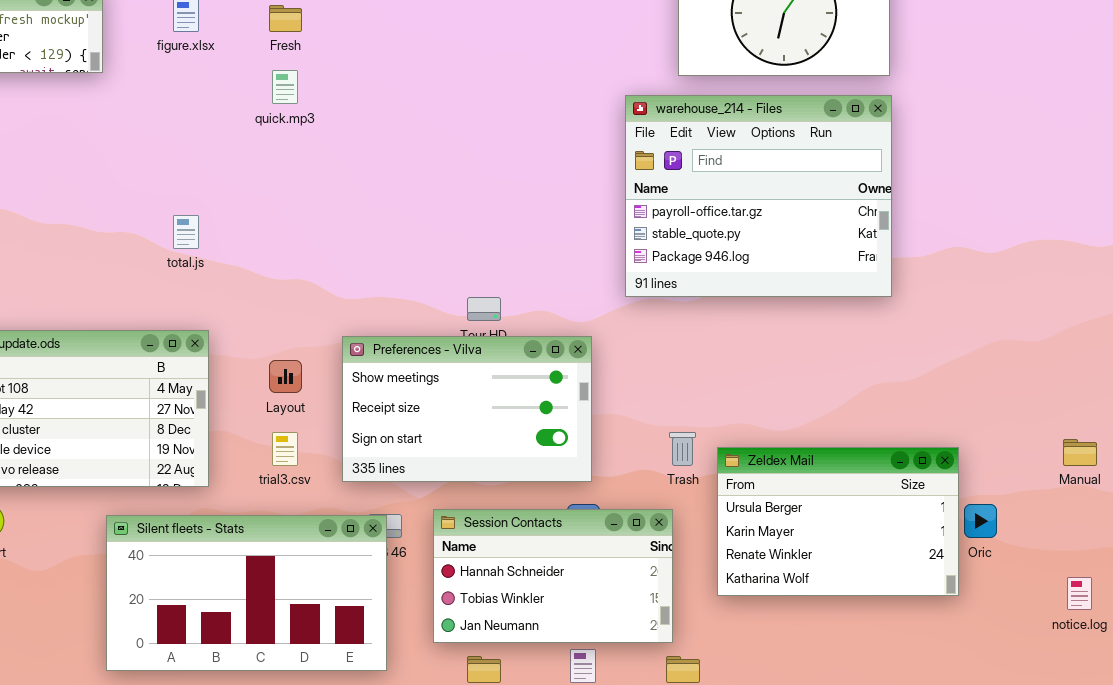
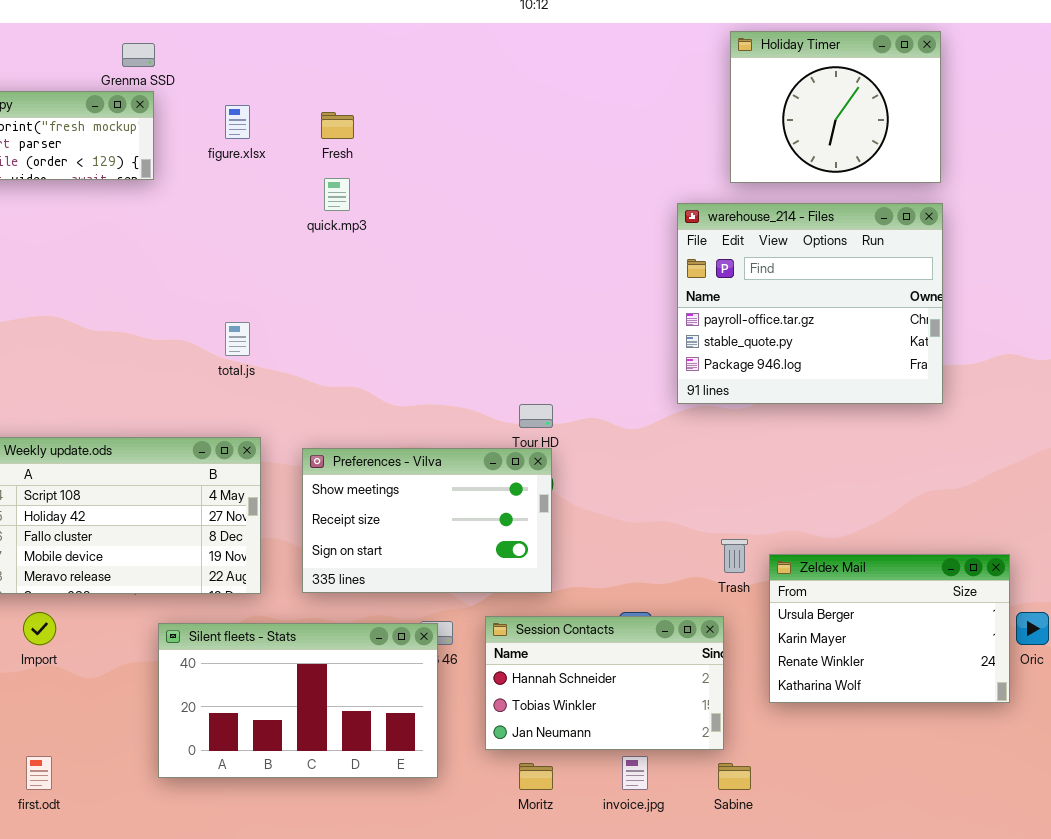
Preferences - Vilva: [342,336,592,482] -> [302,448,552,593], moved

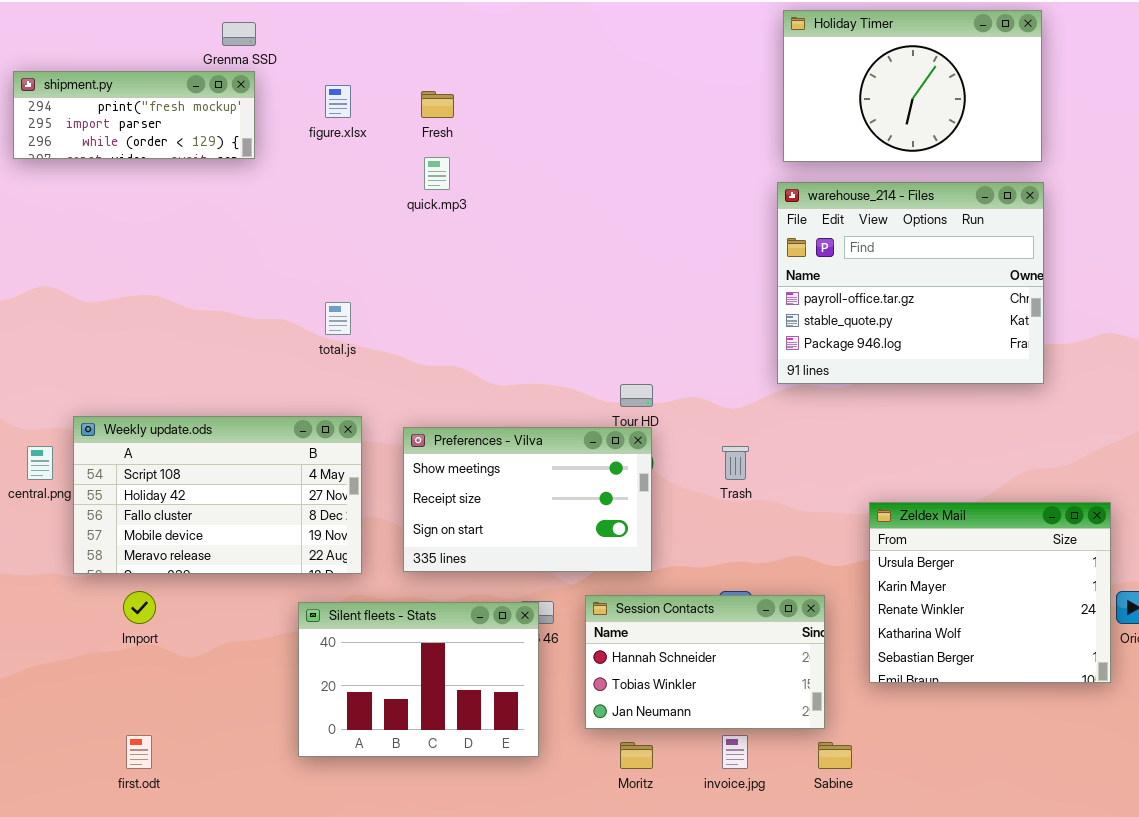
Holiday Timer: [730,31,941,183] -> [783,10,1042,162], resized
Trash: [721,539,748,573] -> [722,446,749,480], moved
Zeldex Mail: [769,554,1010,703] -> [869,502,1111,683], resized
Silent fleets - Stats: [158,623,438,778] -> [298,602,539,757], resized

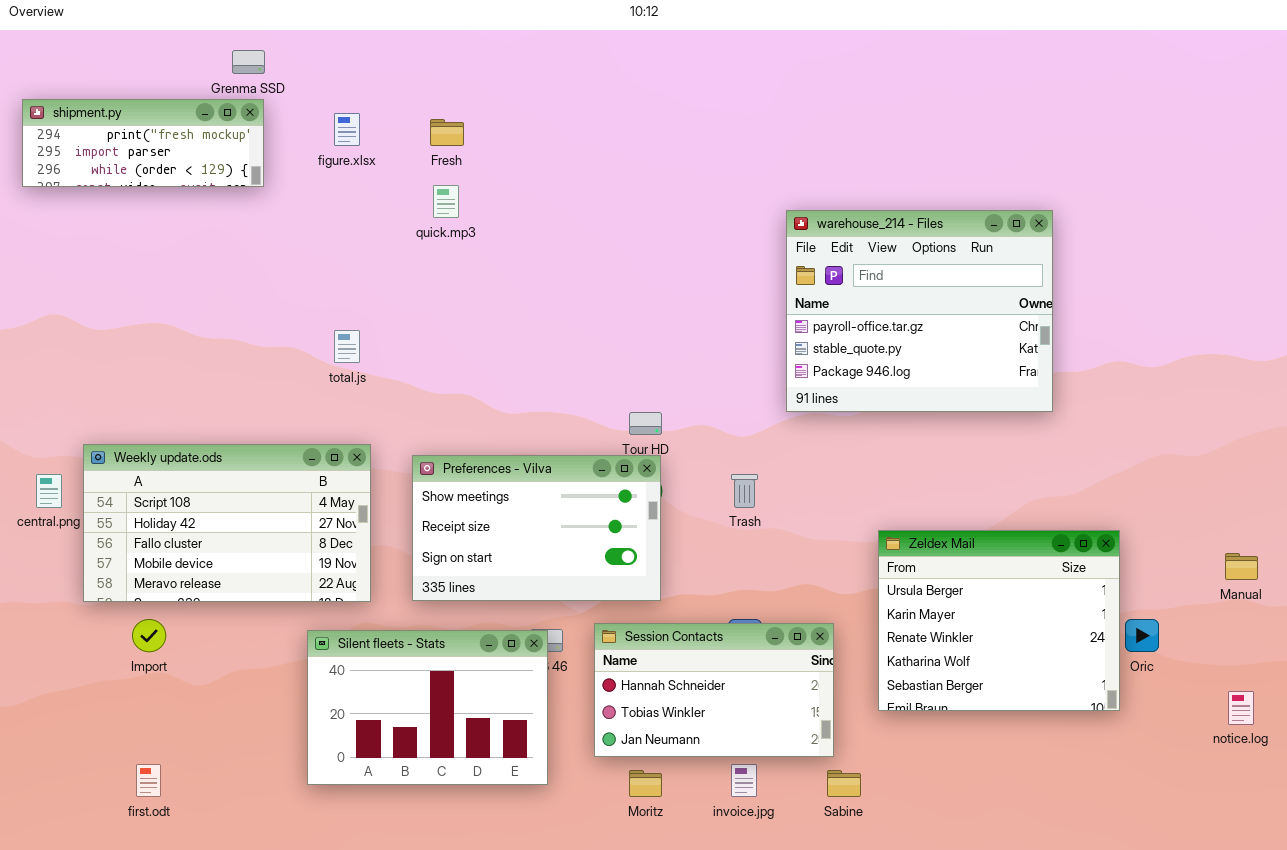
Holiday Timer: [783,10,1042,162] -> none, closed

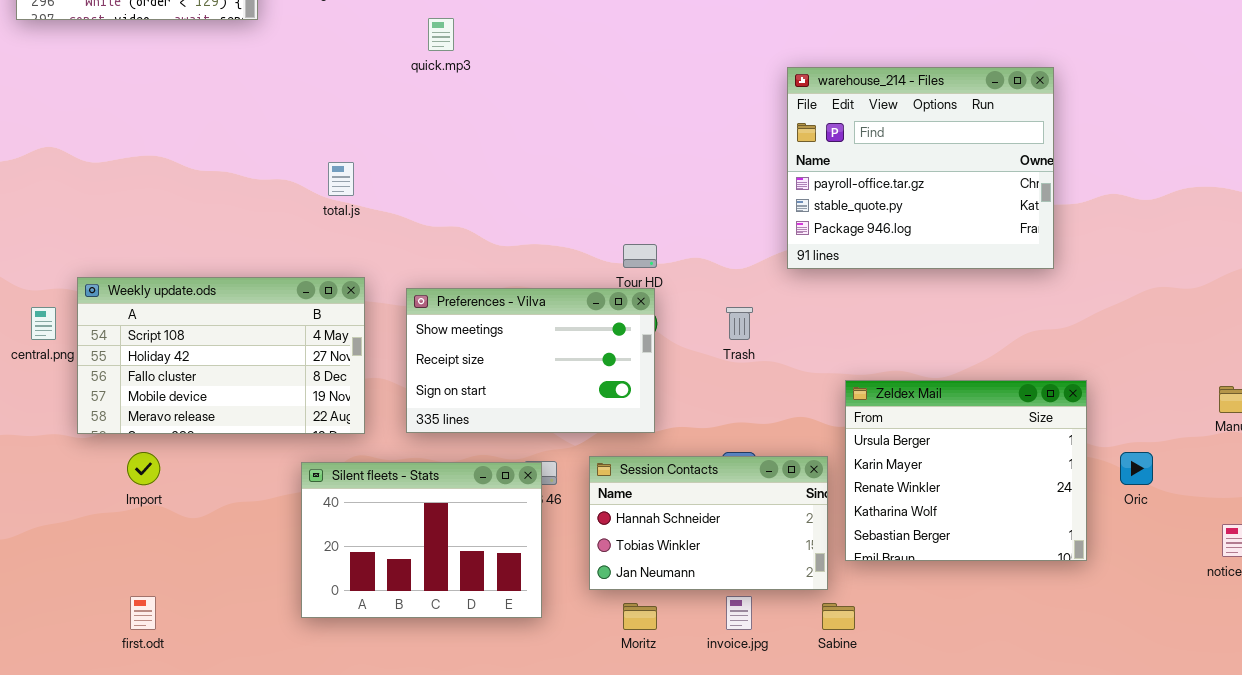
warehouse_214 - Files: [786,210,1053,412] -> [787,67,1054,269], moved
Zeldex Mail: [878,530,1120,711] -> [845,380,1087,561], moved

